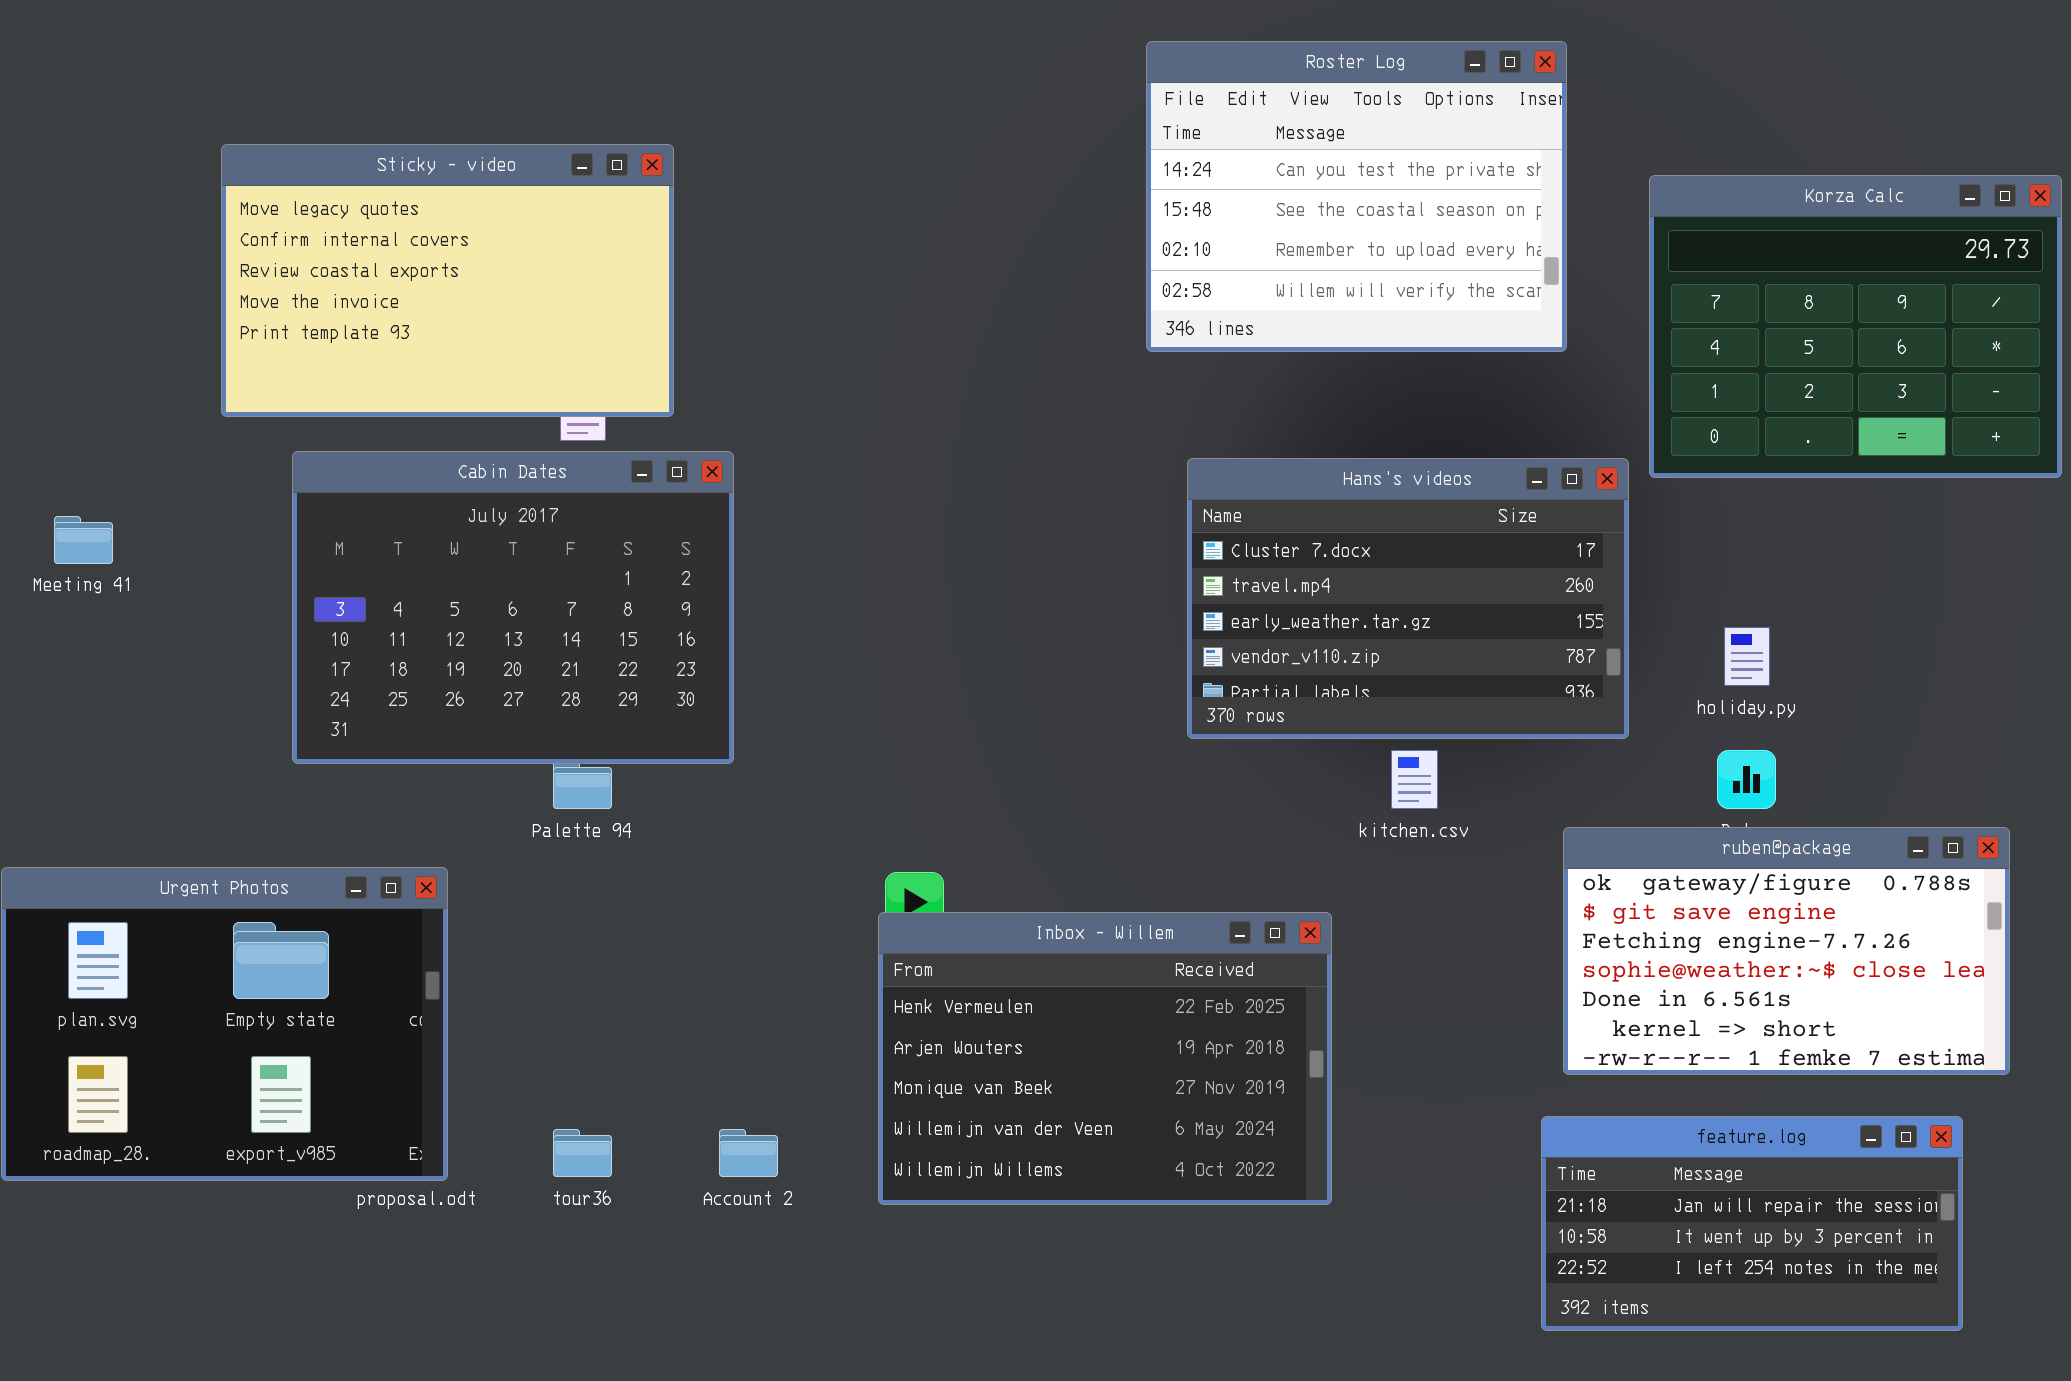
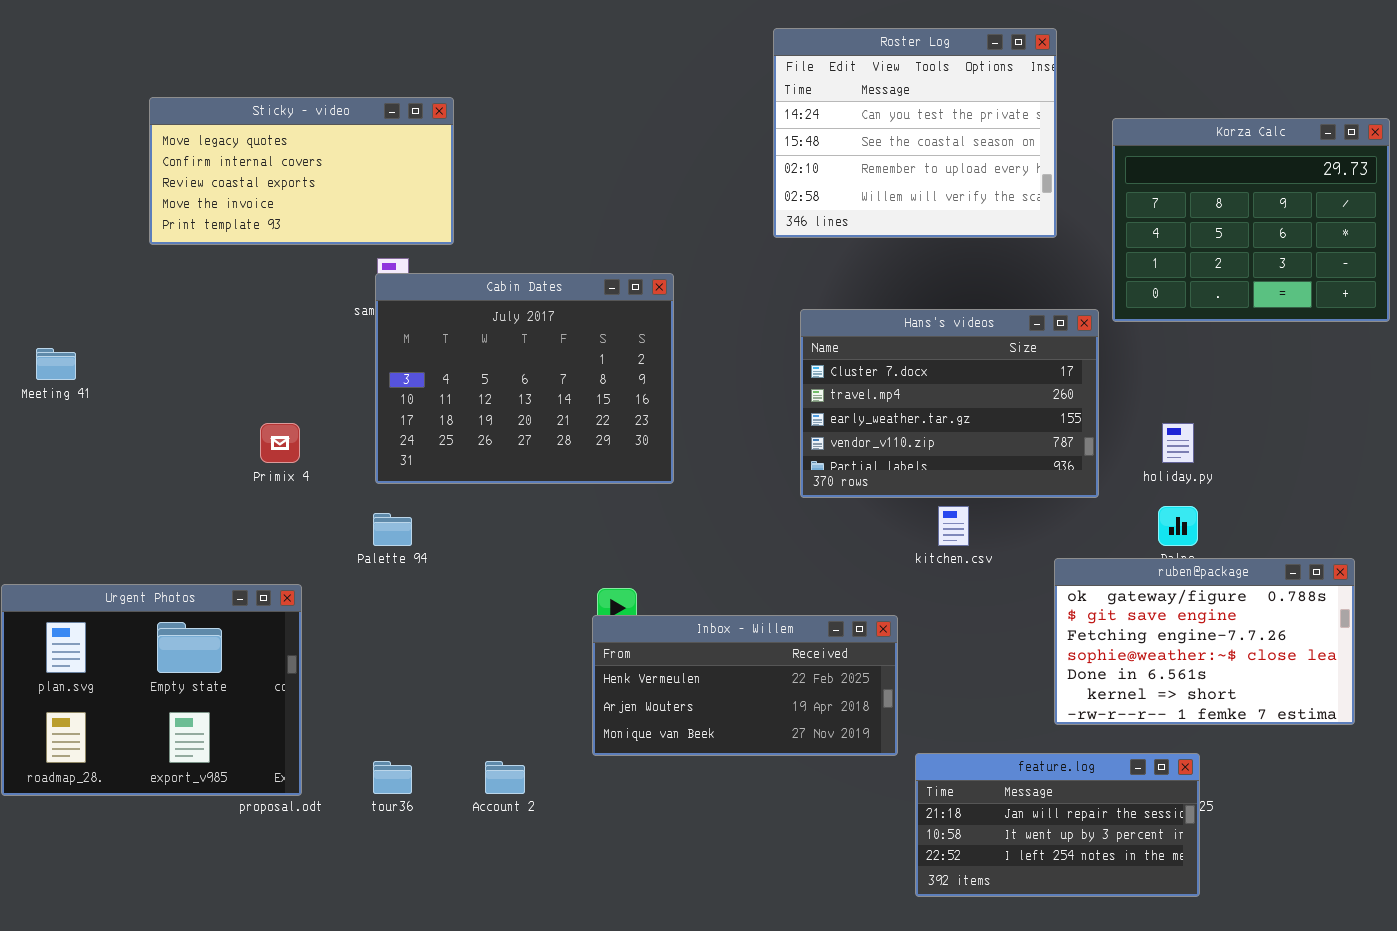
Sticky - video: [221,144,674,417] -> [149,97,454,245], resized
Cabin Dates: [292,451,734,764] -> [375,273,674,484], moved
Inbox - Willem: [878,912,1332,1205] -> [592,615,898,756], resized
feature.log: [1541,1116,1963,1331] -> [915,753,1200,897], moved

